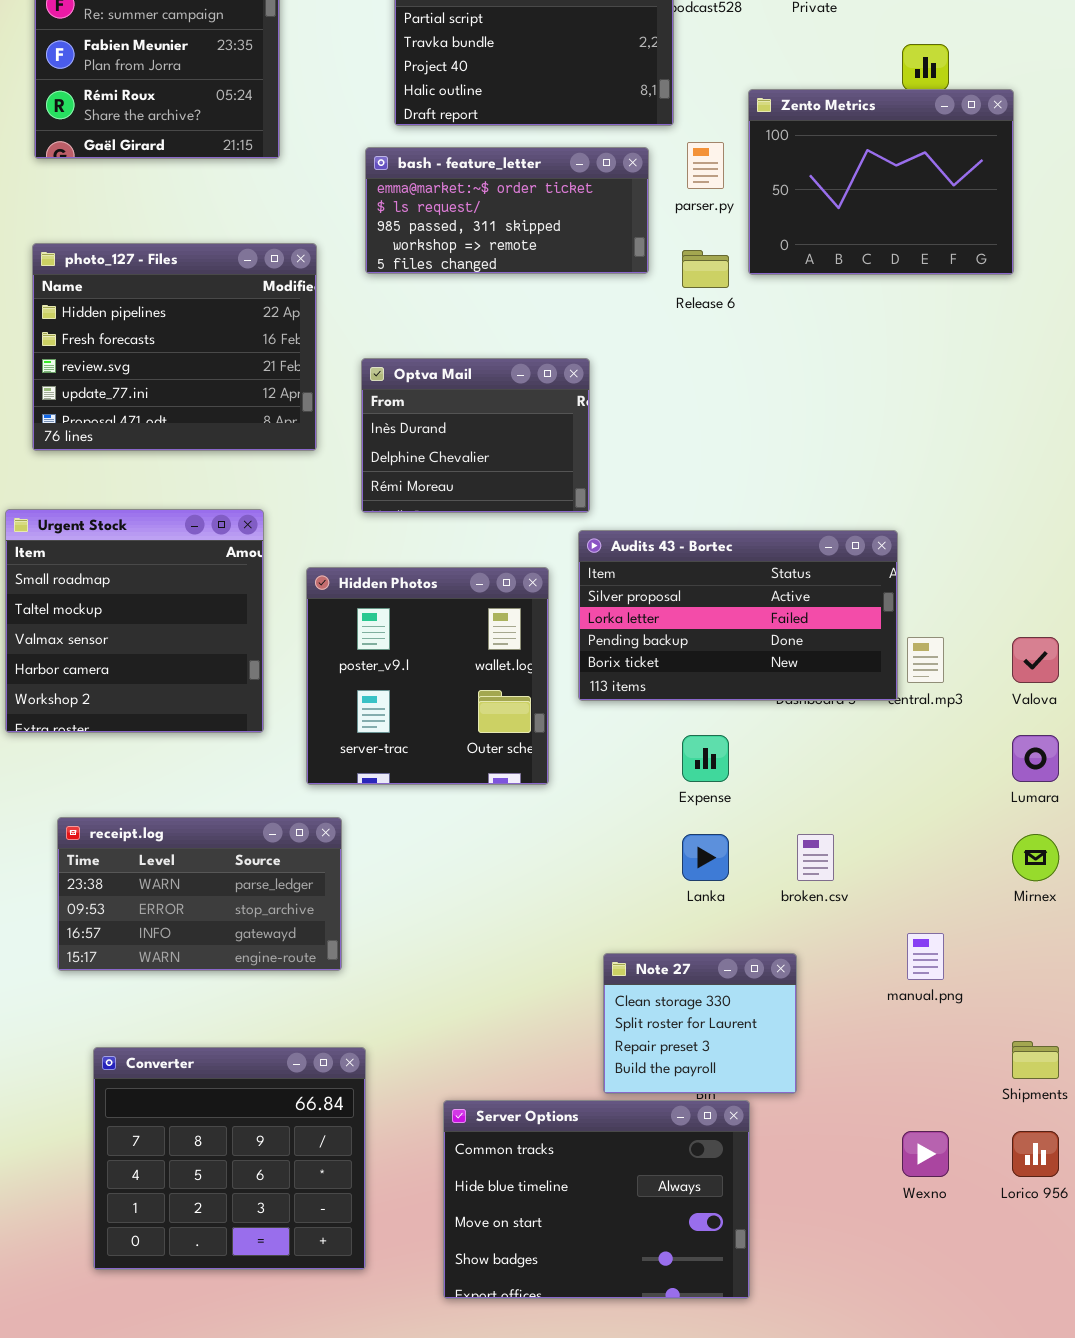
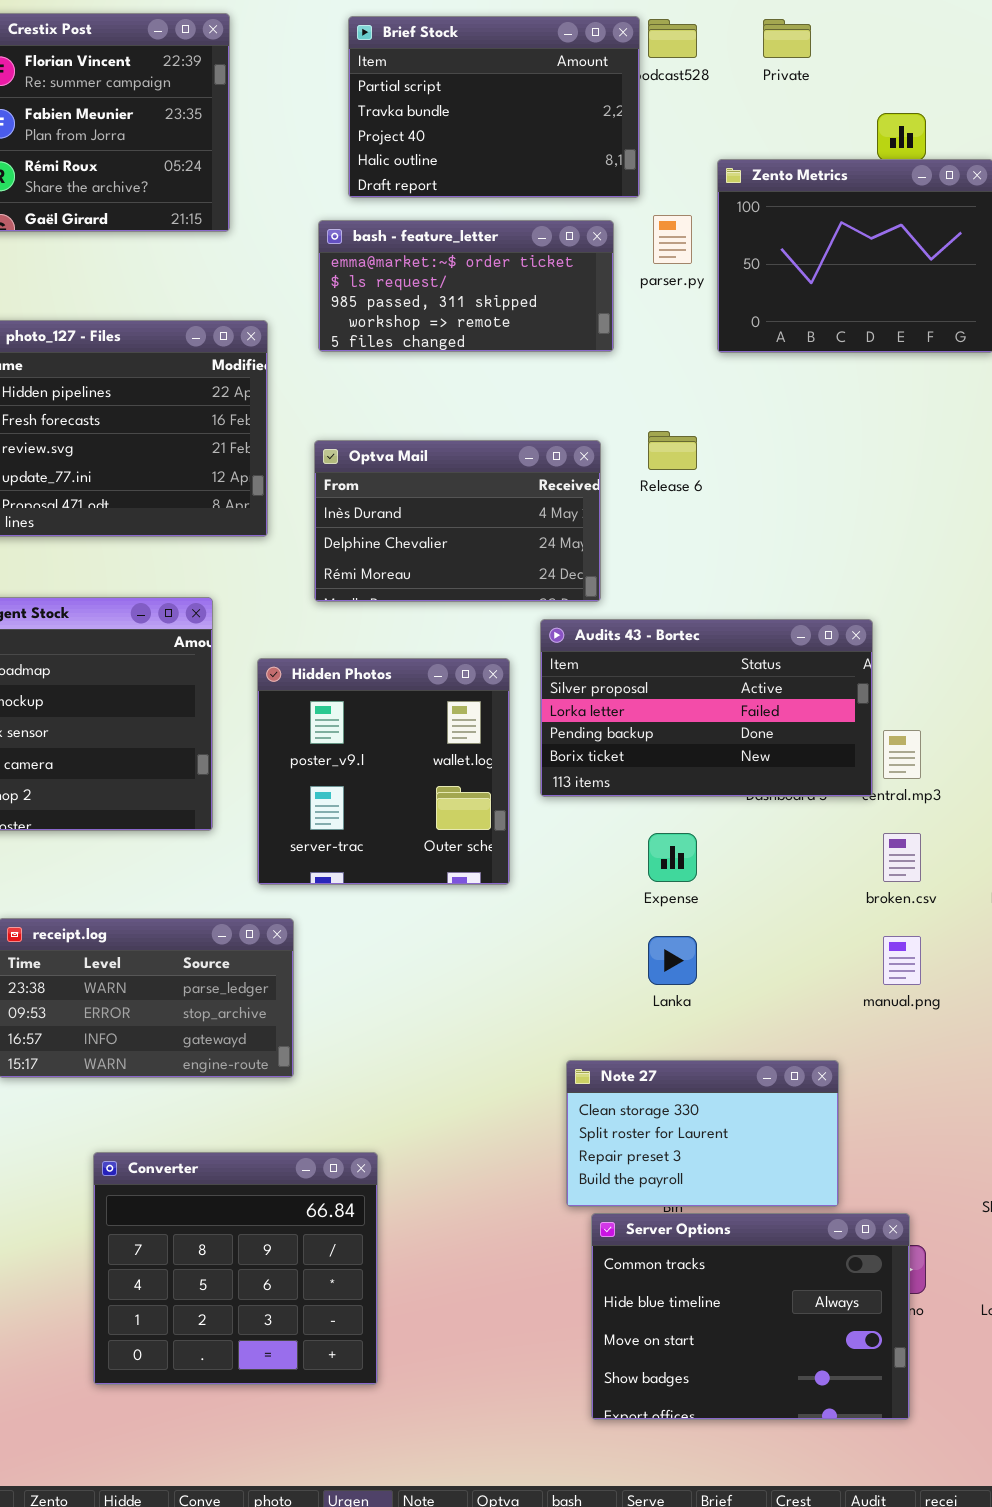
Release 6: [682,250,729,288] -> [648,431,697,470], moved
Optva Mail: [361,358,590,513] -> [314,440,601,602], resized
broken.csv: [797,834,834,881] -> [883,833,921,882], moved
manual.png: [907,933,944,980] -> [883,936,921,985], moved
Note 27: [603,953,797,1094] -> [566,1060,839,1207], resized
Converter: [93,1047,366,1270] -> [93,1152,378,1385], moved
Server Options: [443,1100,750,1299] -> [591,1213,910,1420], moved

